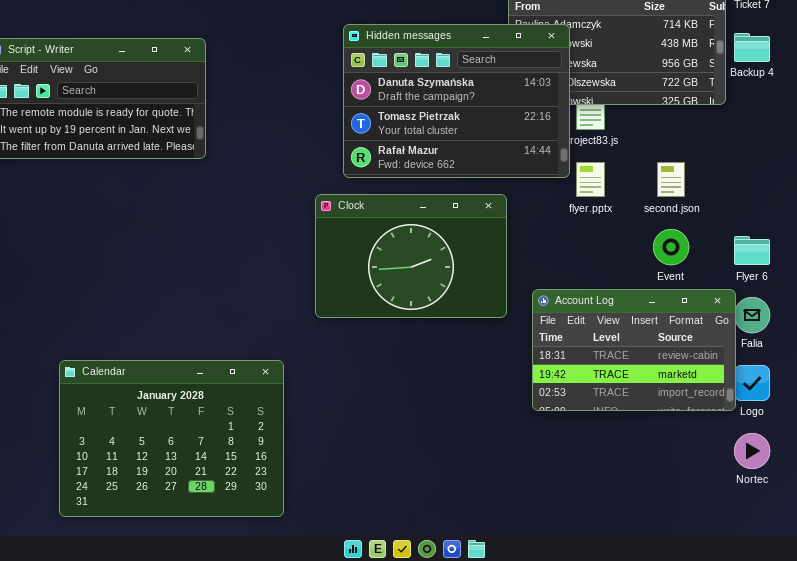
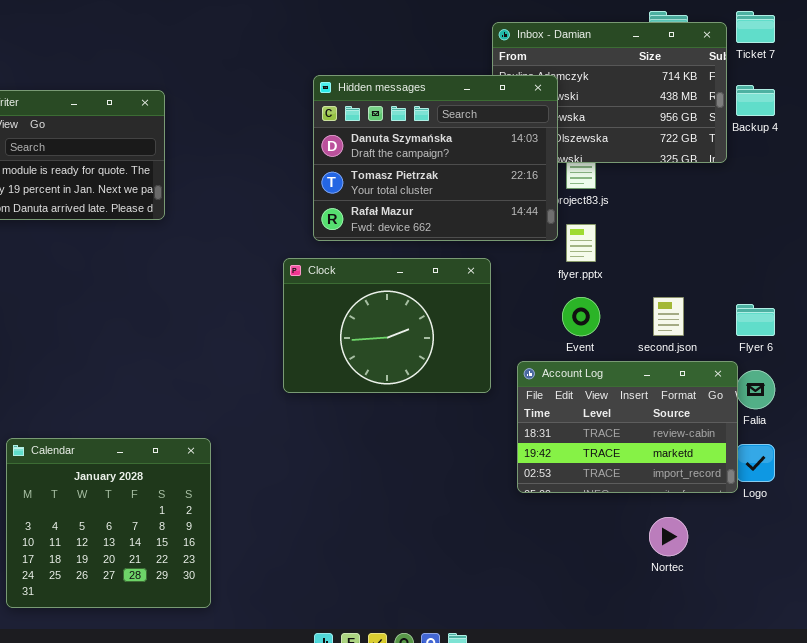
second.json: [657,162,685,197] -> [653,297,684,336], moved
Event: [653,229,689,265] -> [562,297,600,336], moved
Calendar: [59,360,284,517] -> [6,438,211,608], resized
Nortec: [734,433,770,469] -> [649,517,688,556], moved

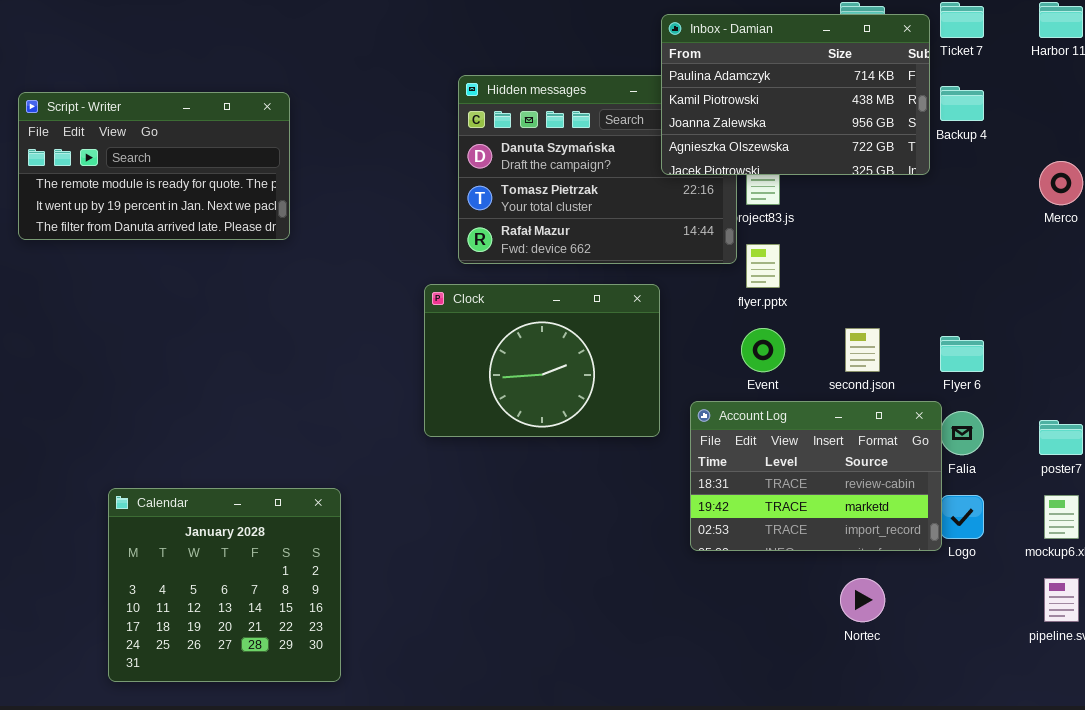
Inbox - Damian: [492,22,727,163] -> [661,14,930,175], raised

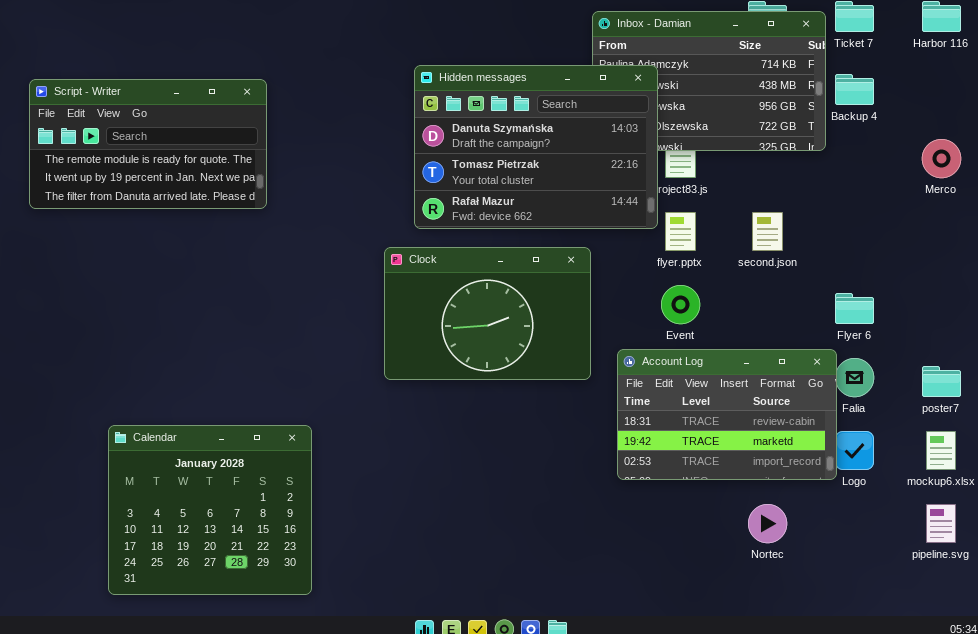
Hidden messages: [458,75,737,264] -> [414,65,658,229], raised
second.json: [845,328,880,372] -> [752,212,783,251], moved

